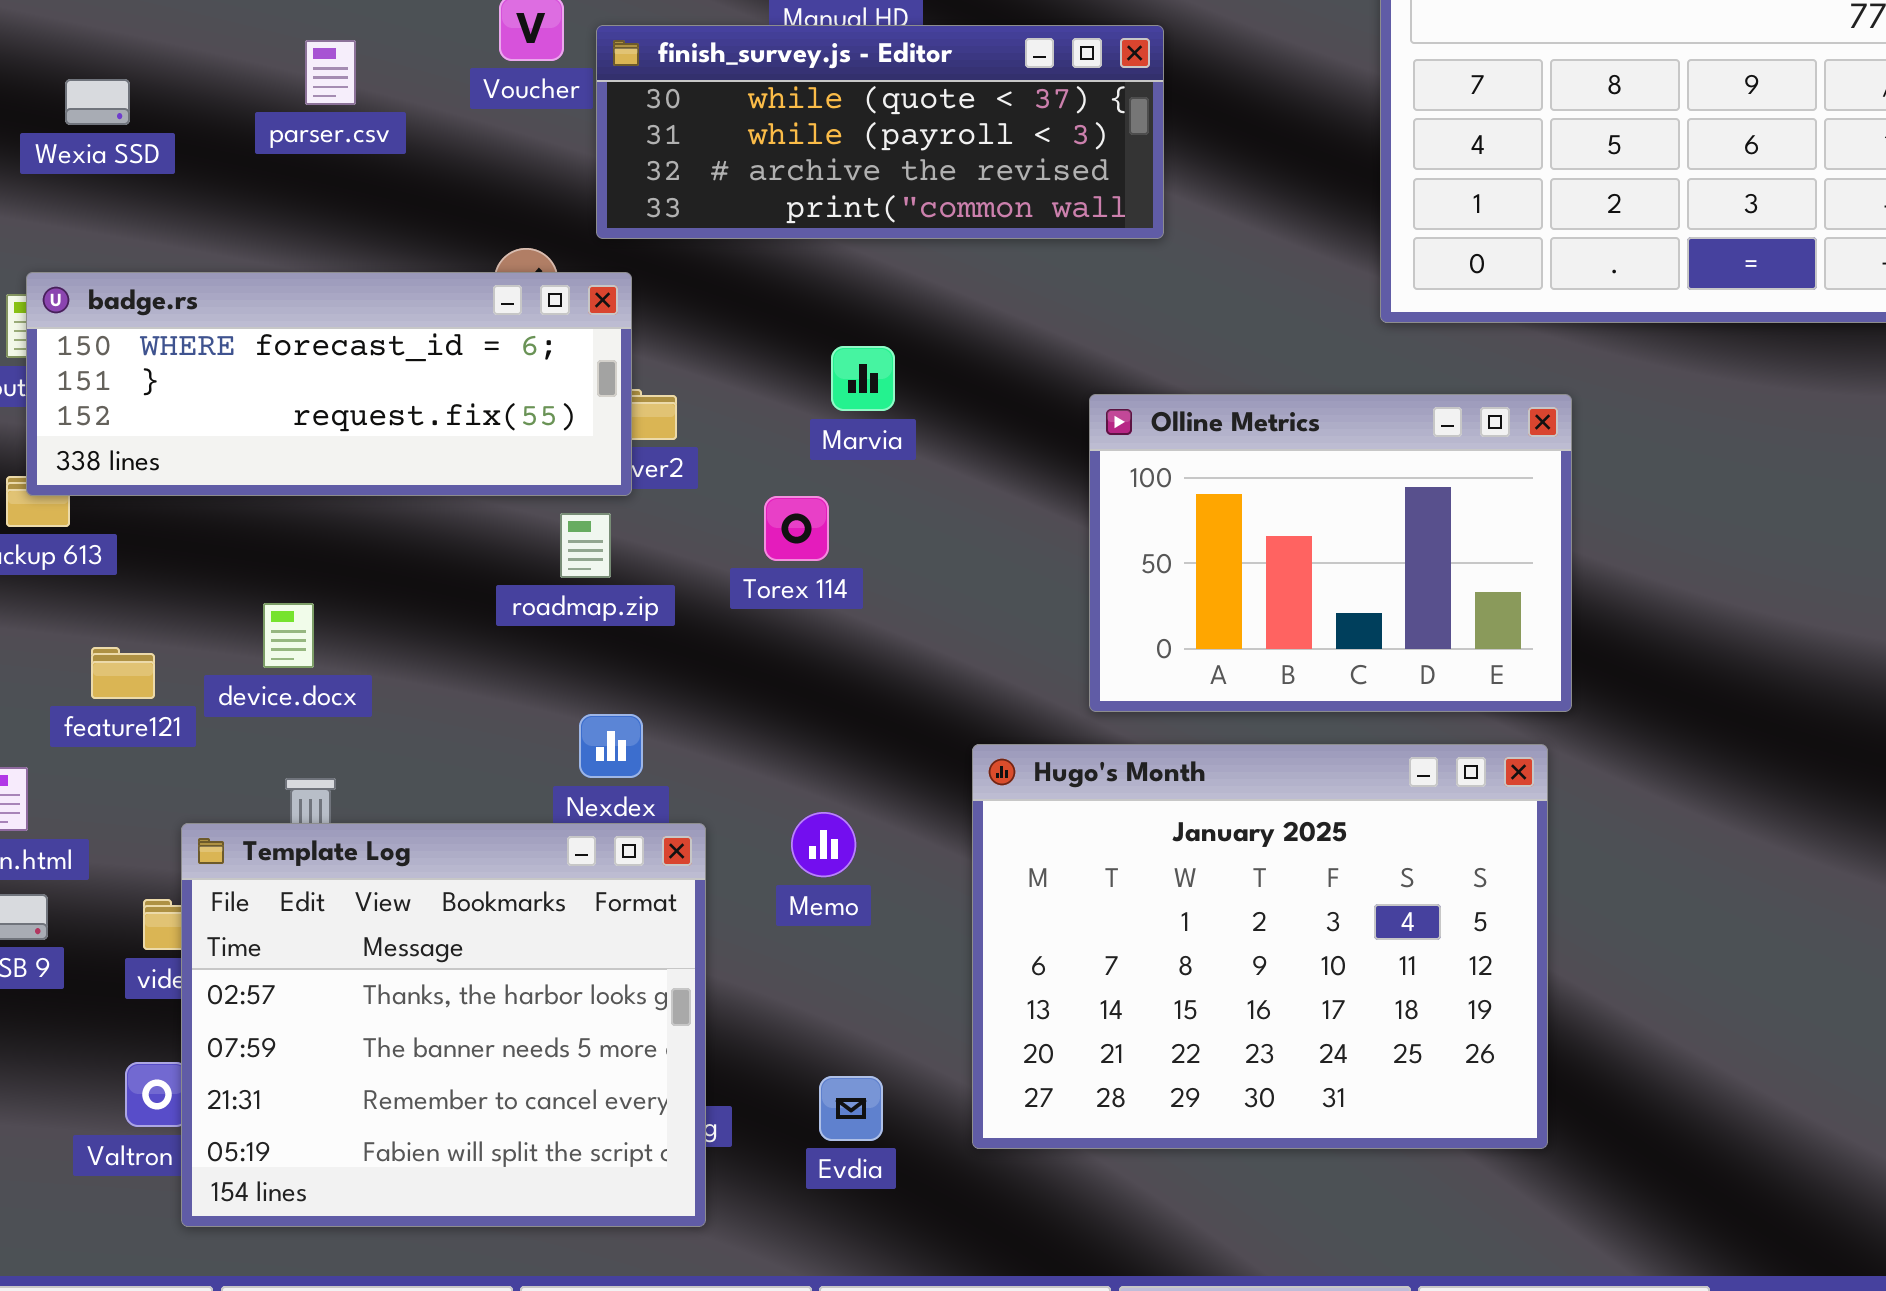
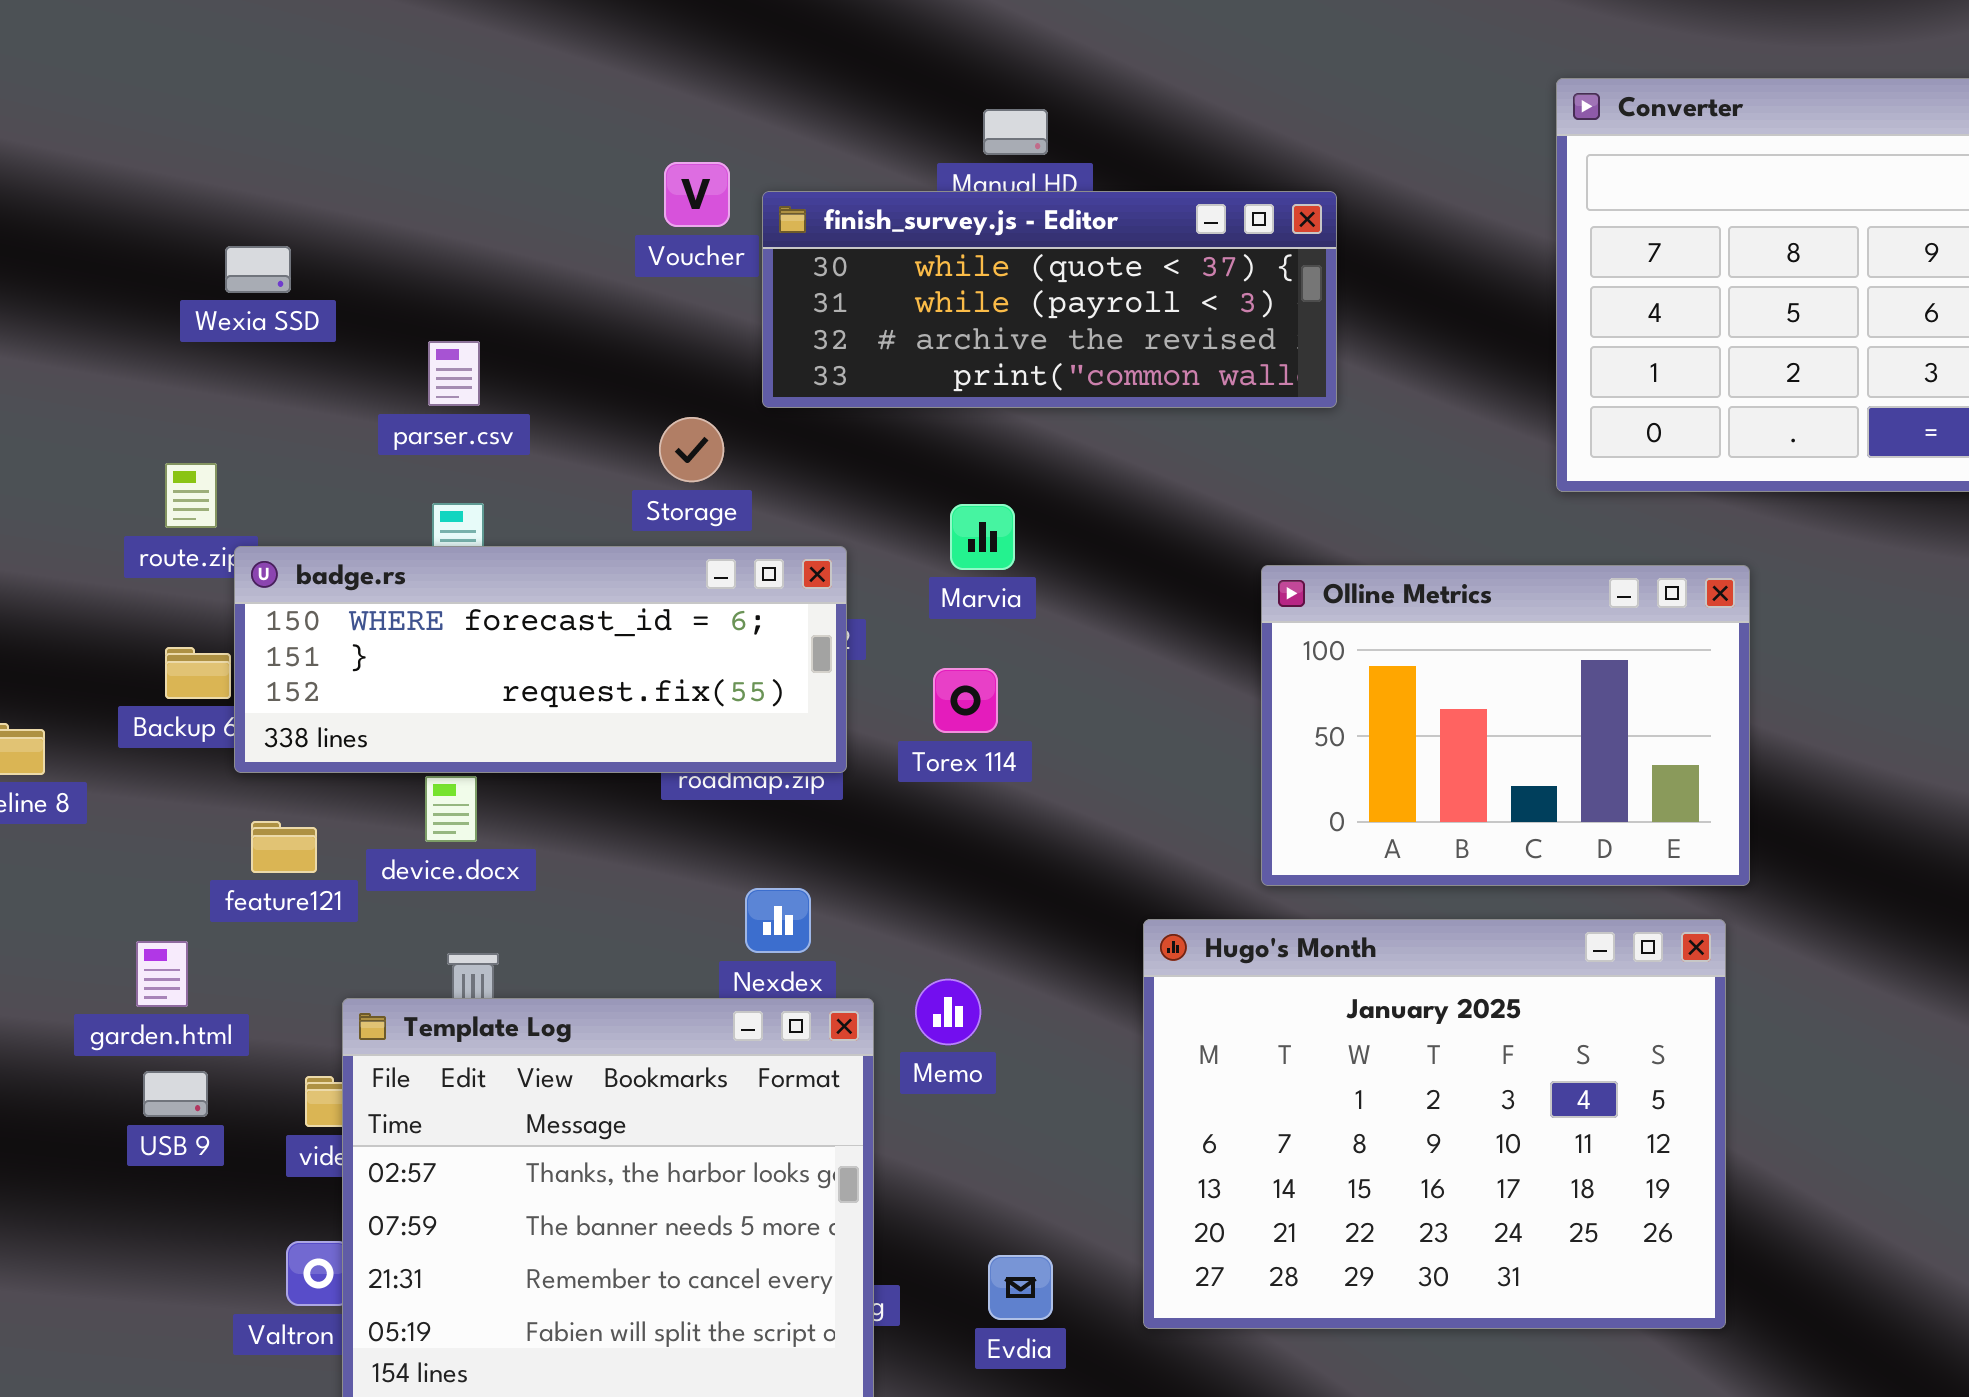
parser.csv: [305,40,356,105] -> [428,341,480,406], moved
badge.rs: [26,272,632,496] -> [234,546,847,773], moved
Marvia: [831,346,895,411] -> [950,504,1015,570], moved
Memo: [791,812,856,877] -> [915,979,981,1045], moved

